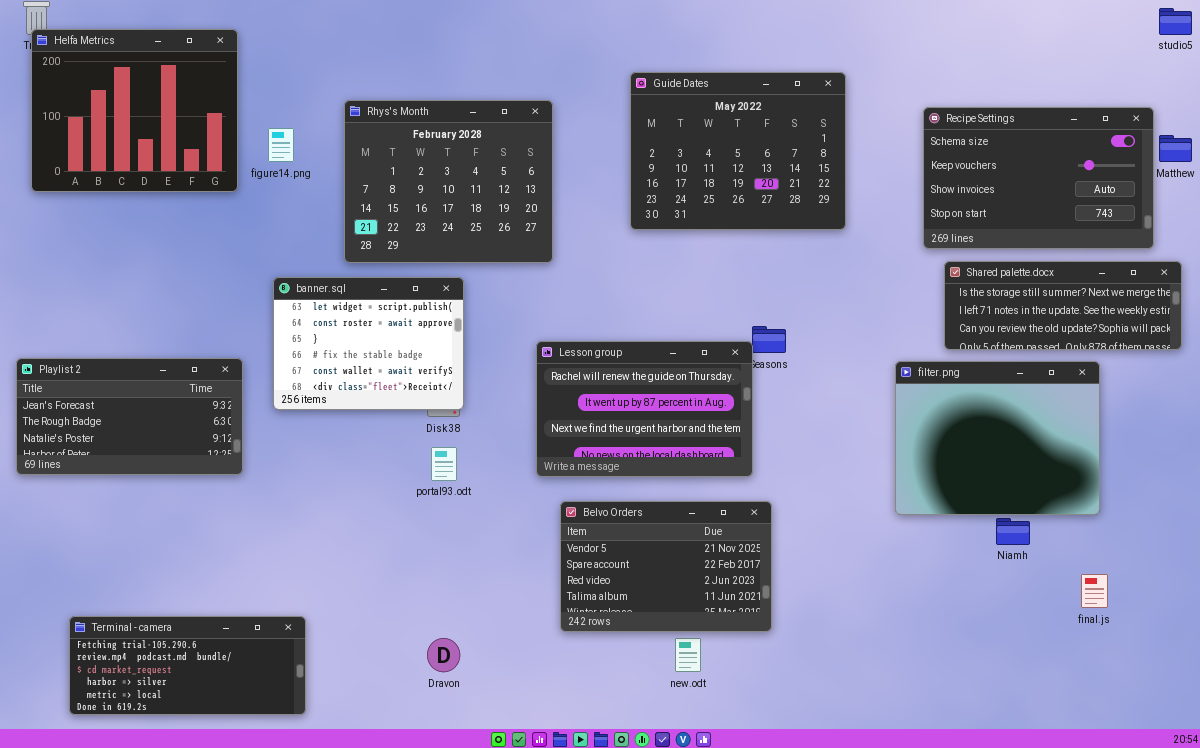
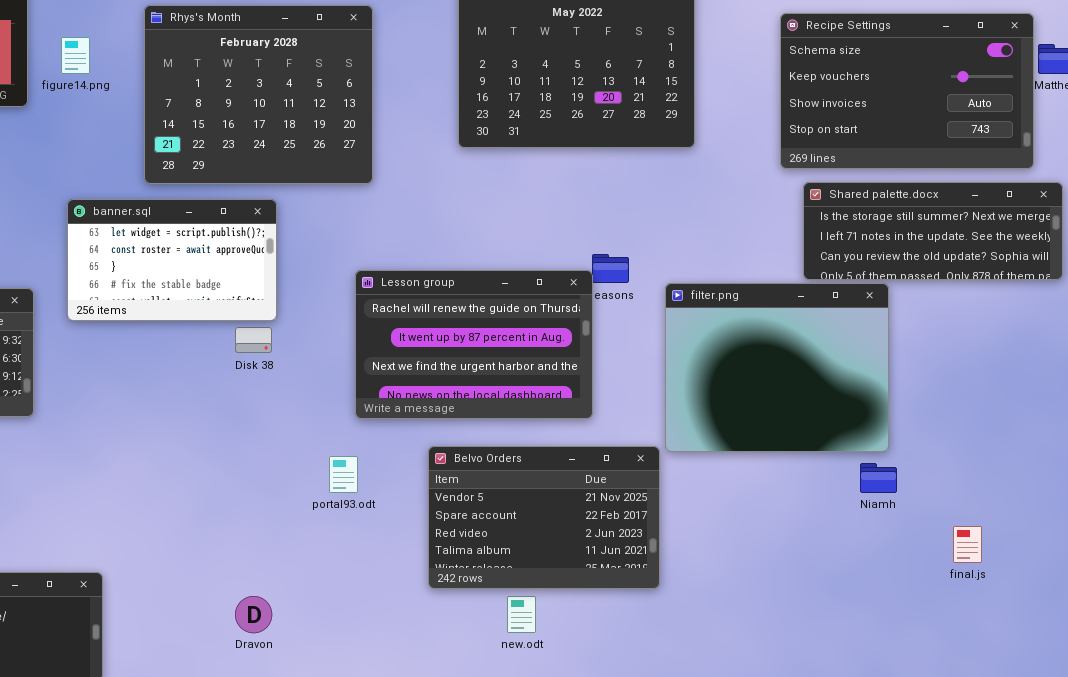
banner.sql: [273,277,464,410] -> [67,199,277,321], resized
filter.png: [895,361,1100,515] -> [665,283,889,452], moved
portal93.odt: [431,447,457,481] -> [329,456,358,493], moved
Belvo Orders: [560,501,772,632] -> [428,446,660,589], moved

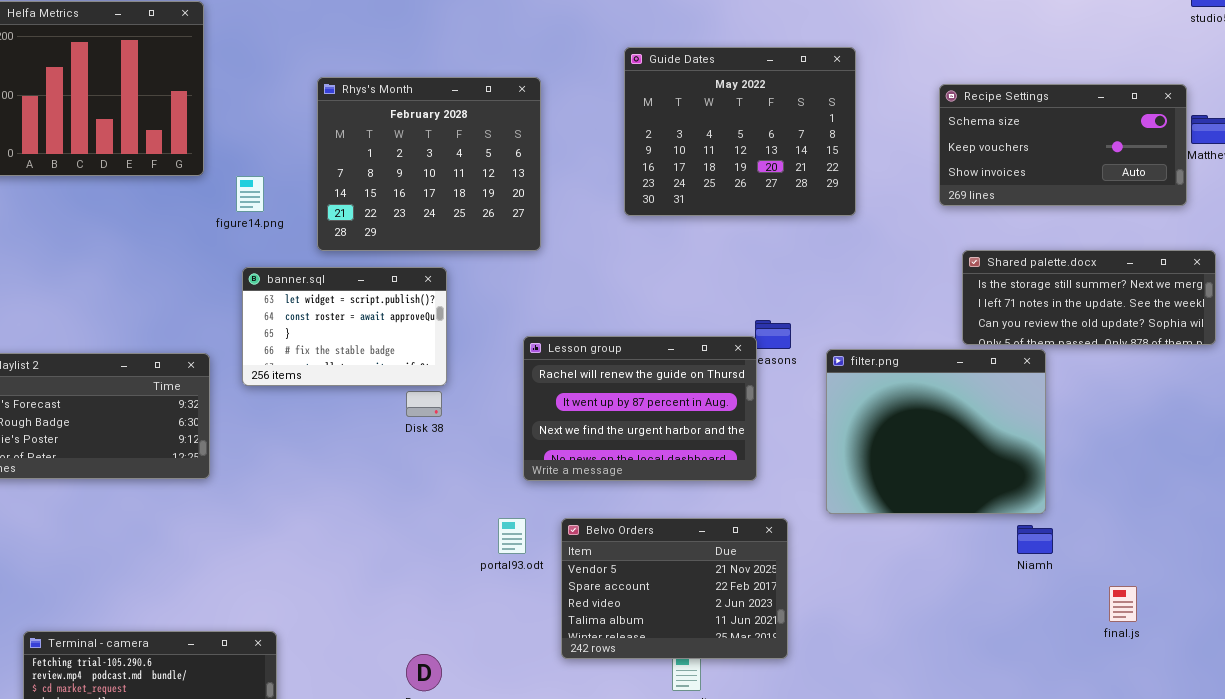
Recipe Settings: [780,13,1034,169] -> [939,84,1187,206], resized
figure14.png: [61,37,90,74] -> [236,176,264,212], moved
Belvo Orders: [428,446,660,589] -> [561,518,788,659], moved

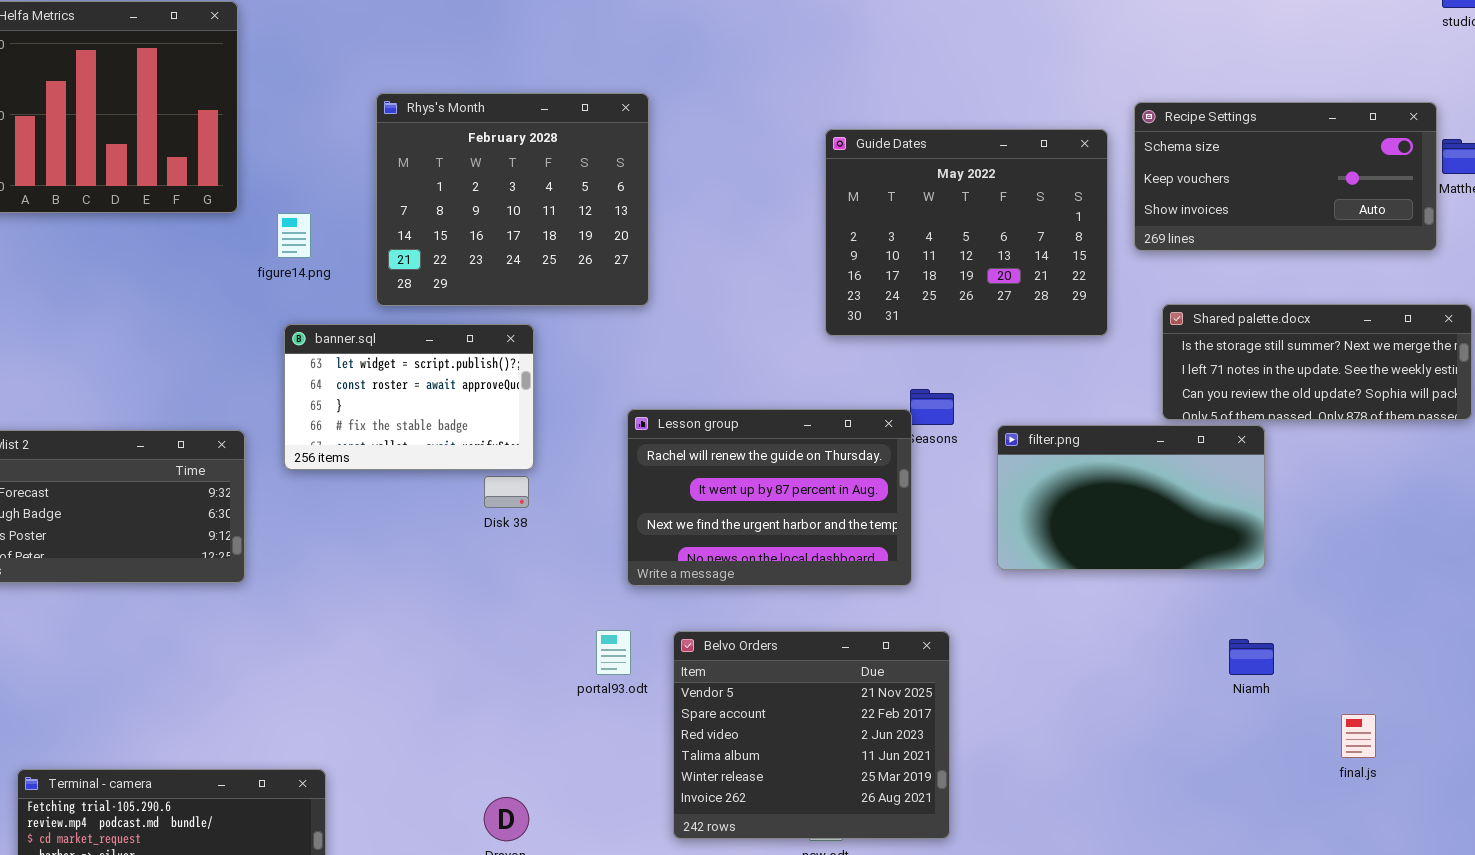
Guide Dates: [624,47,856,216] -> [825,129,1108,336], moved
filter.png: [826,349,1046,514] -> [997,425,1265,570], resized
Belvo Orders: [561,518,788,659] -> [673,631,950,839], resized

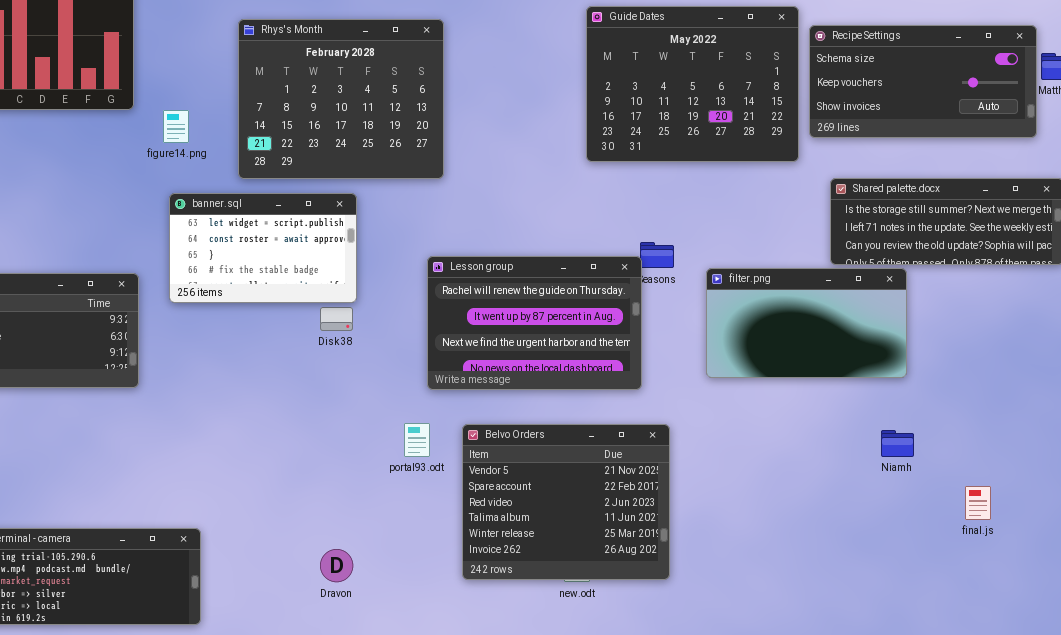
Guide Dates: [825,129,1108,336] -> [586,6,799,162], moved

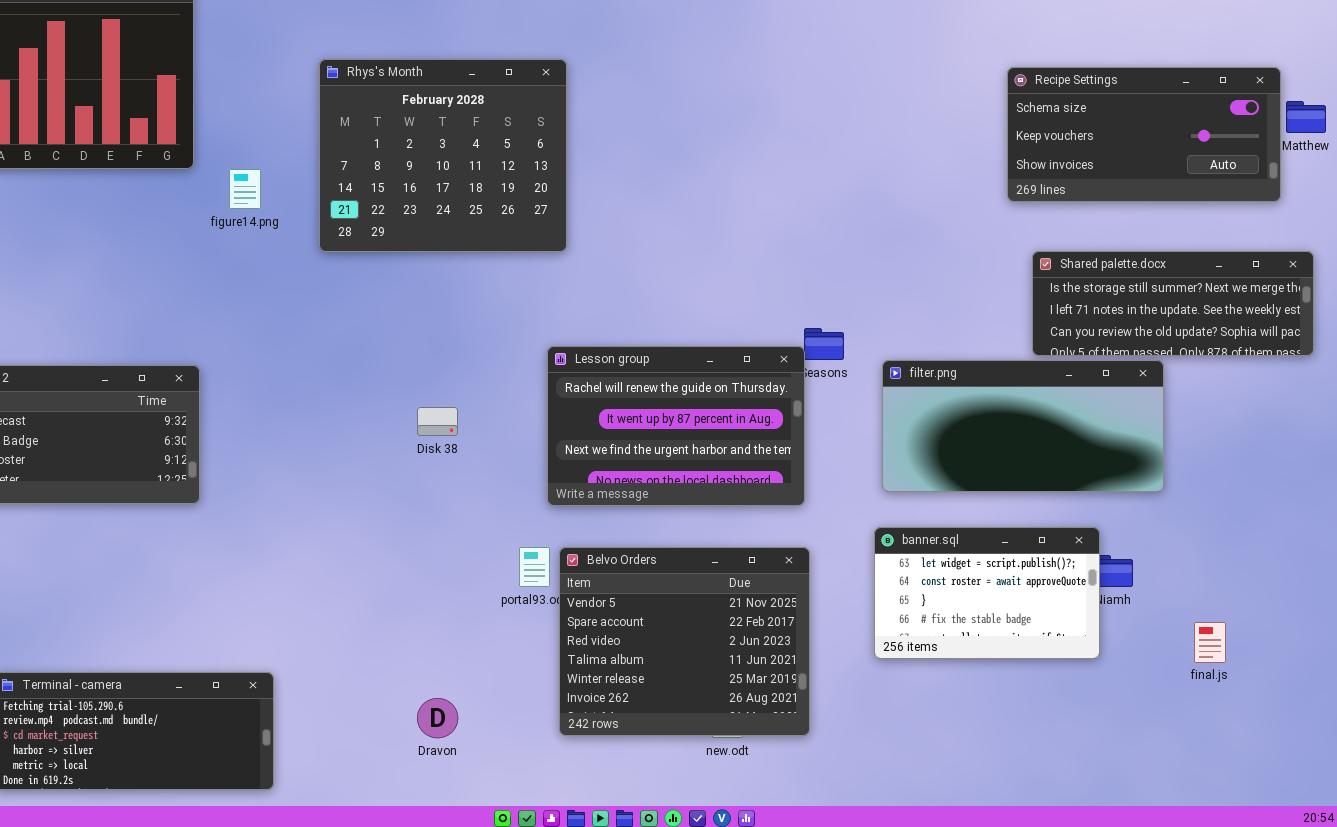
Guide Dates: [586,6,799,162] -> none, closed
banner.sql: [169,193,357,303] -> [874,527,1100,659], moved
filter.png: [706,268,907,378] -> [882,360,1164,492], resized
Belvo Orders: [462,424,670,580] -> [559,547,810,736], moved

